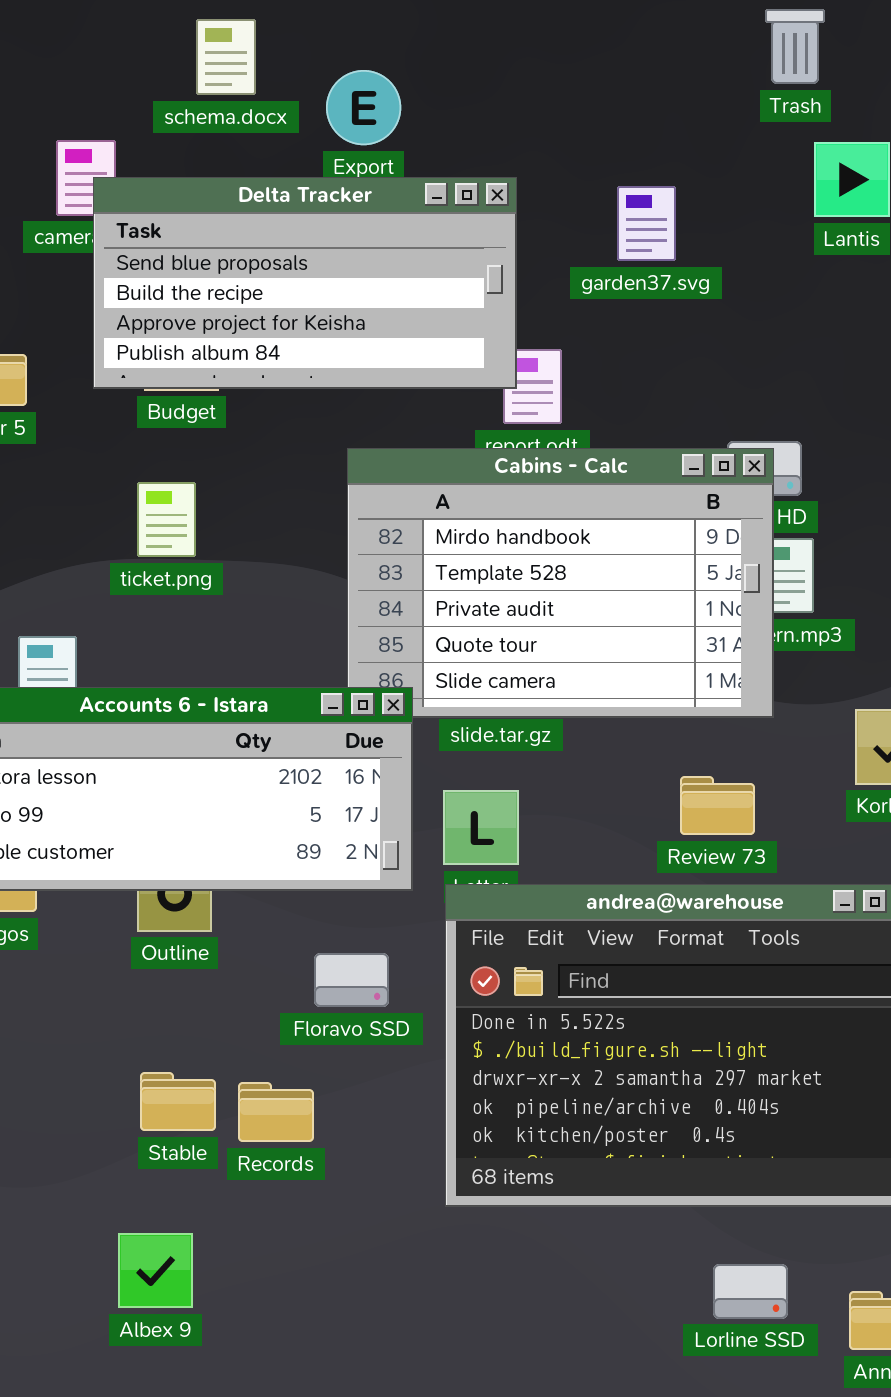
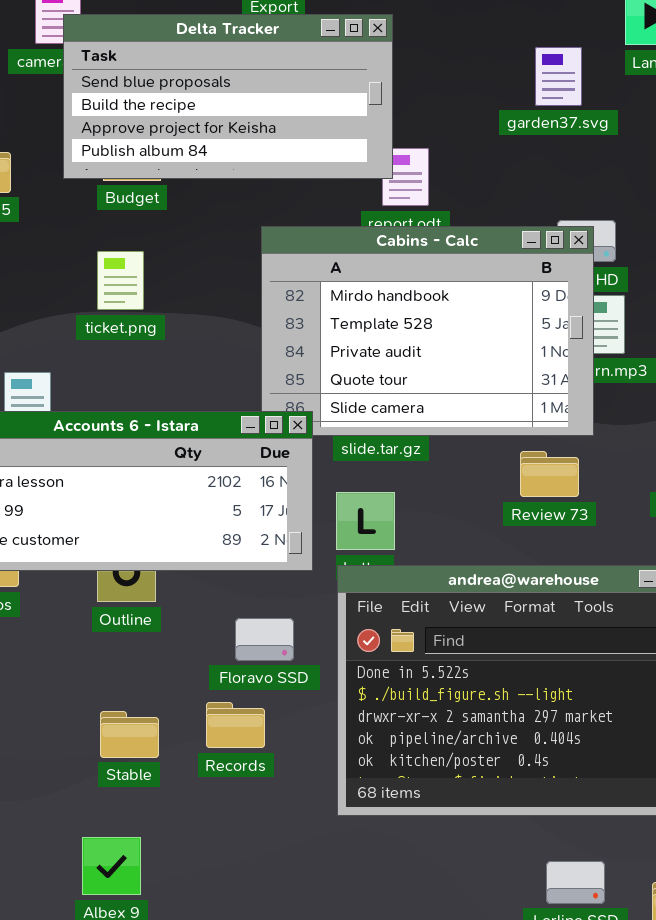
garden37.svg: [617,186,676,261] -> [535,47,582,106], moved
Review 73: [680,776,755,835] -> [520,451,579,497], moved
Records: [238,1082,314,1142] -> [206,702,265,748], moved

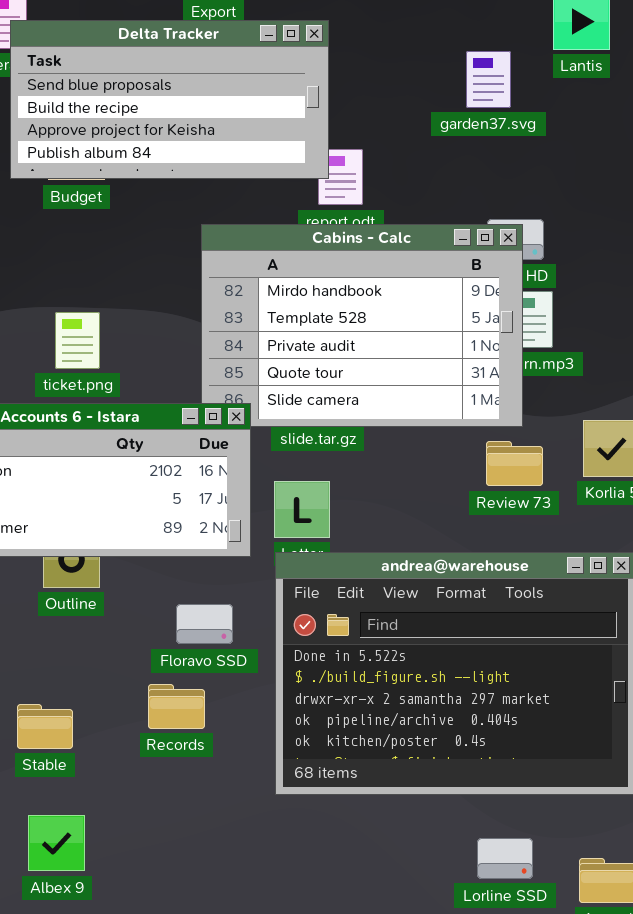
ticket.png: [97,251,144,310] -> [55,312,100,369], moved
Review 73: [520,451,579,497] -> [486,441,543,486], moved
Stable: [100,711,159,758] -> [17,704,73,749], moved

